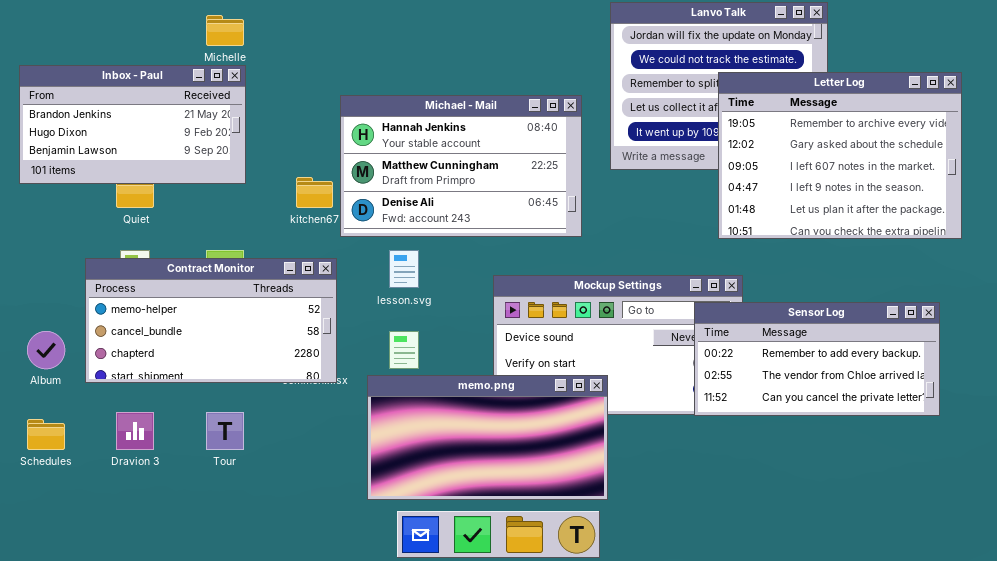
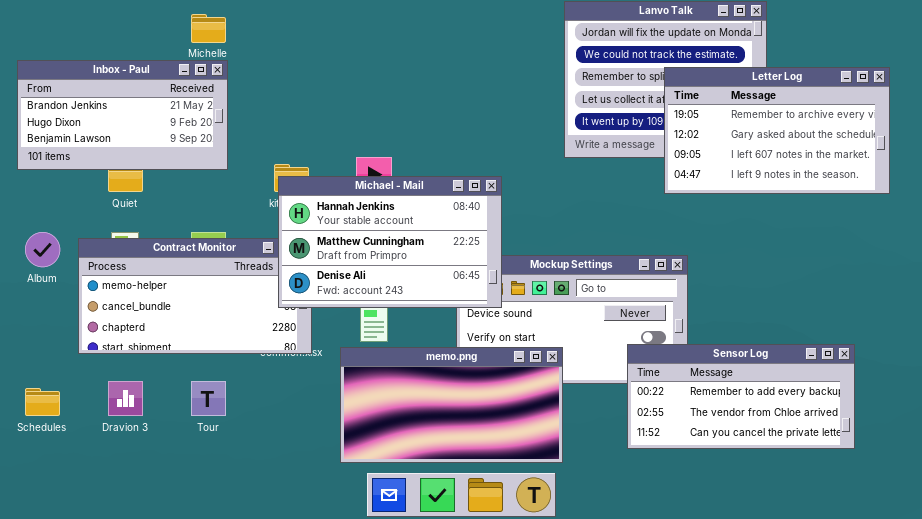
Letter Log: [718,72,962,239] -> [664,67,890,194], resized
Michael - Mail: [340,95,582,237] -> [278,176,502,308], moved
Sensor Log: [694,302,940,416] -> [627,344,855,449], moved
Album: [27,331,65,369] -> [25,232,60,267], moved

